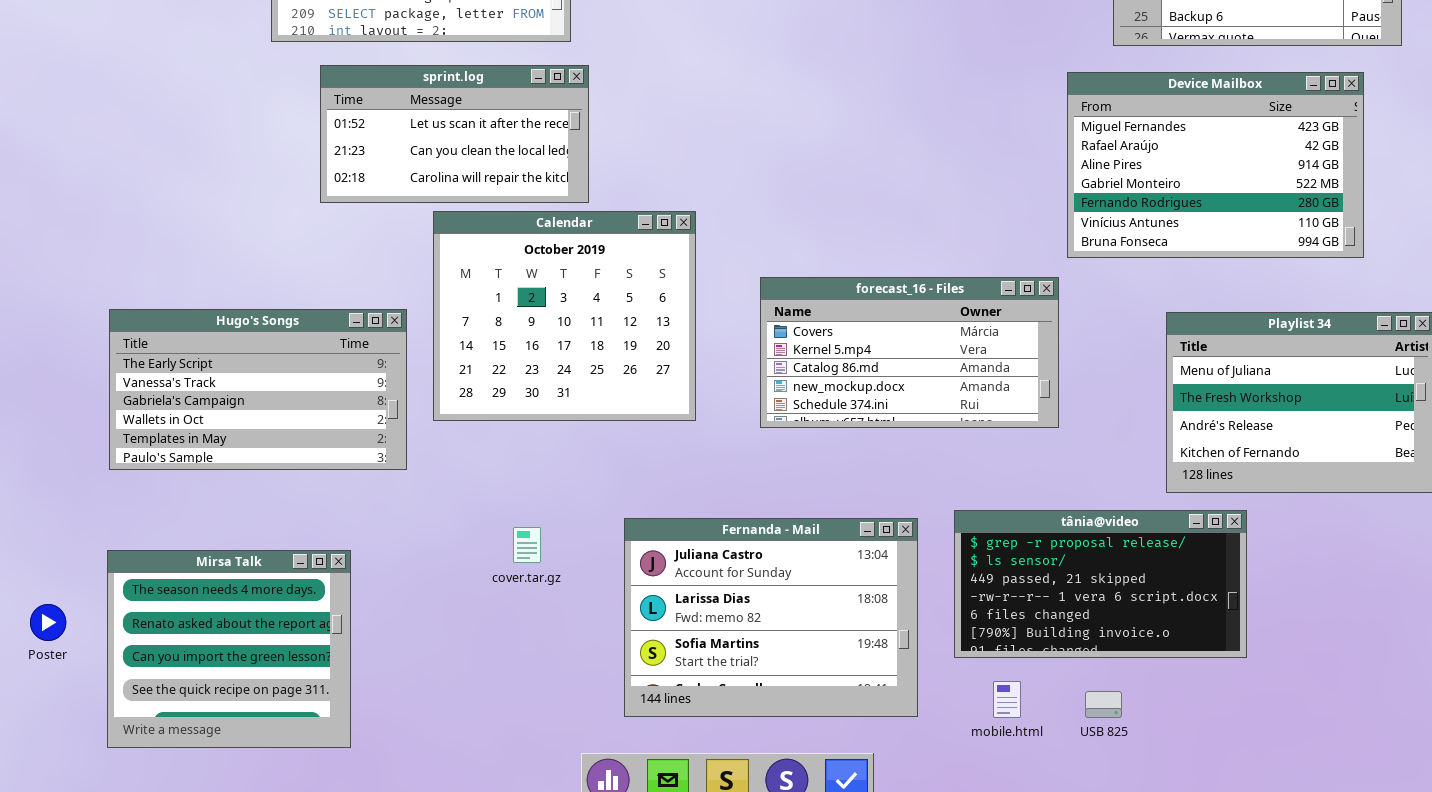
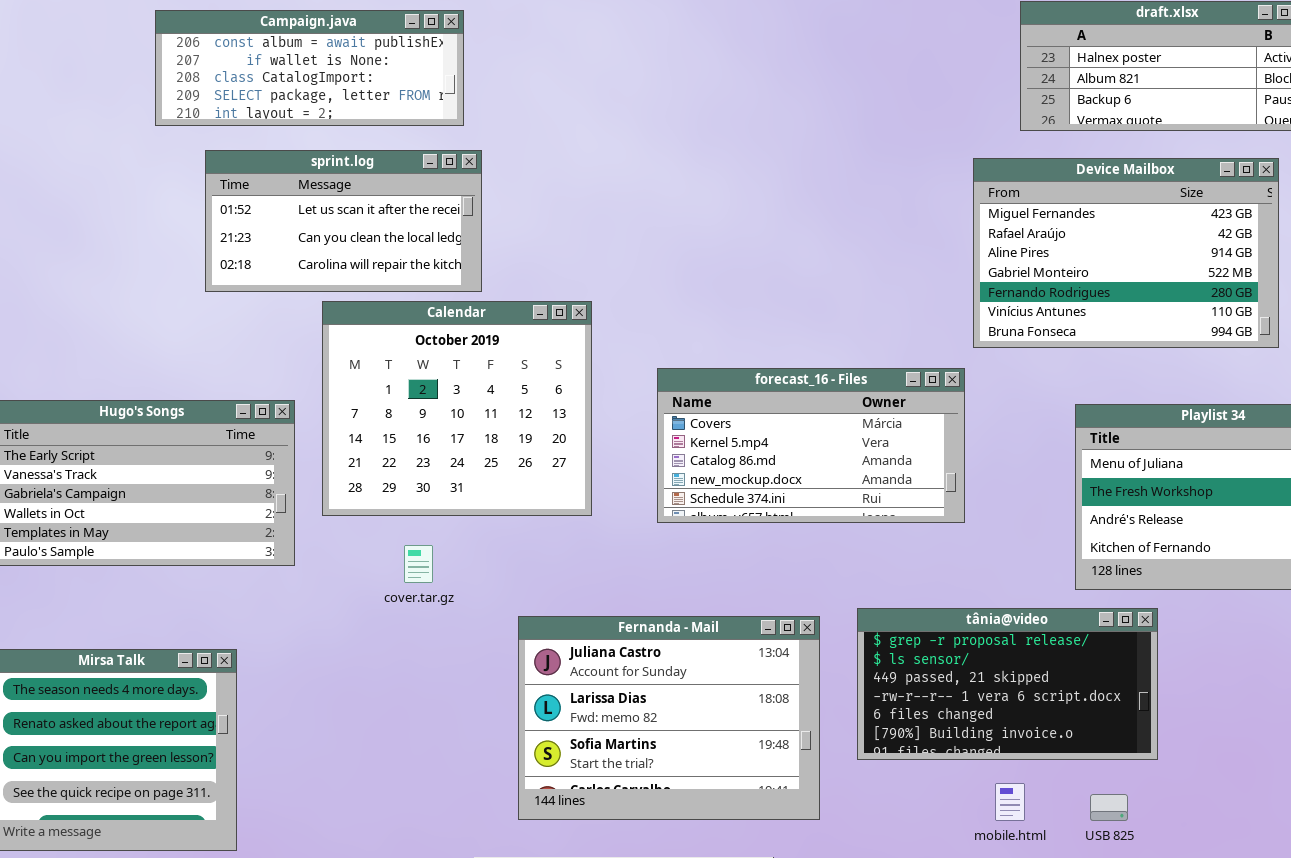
cover.tar.gz: [513,527,541,563] -> [404,545,433,583], moved
mobile.html: [993,681,1021,718] -> [995,783,1025,821], moved
USB 825: [1085,691,1122,718] -> [1090,794,1128,821], moved

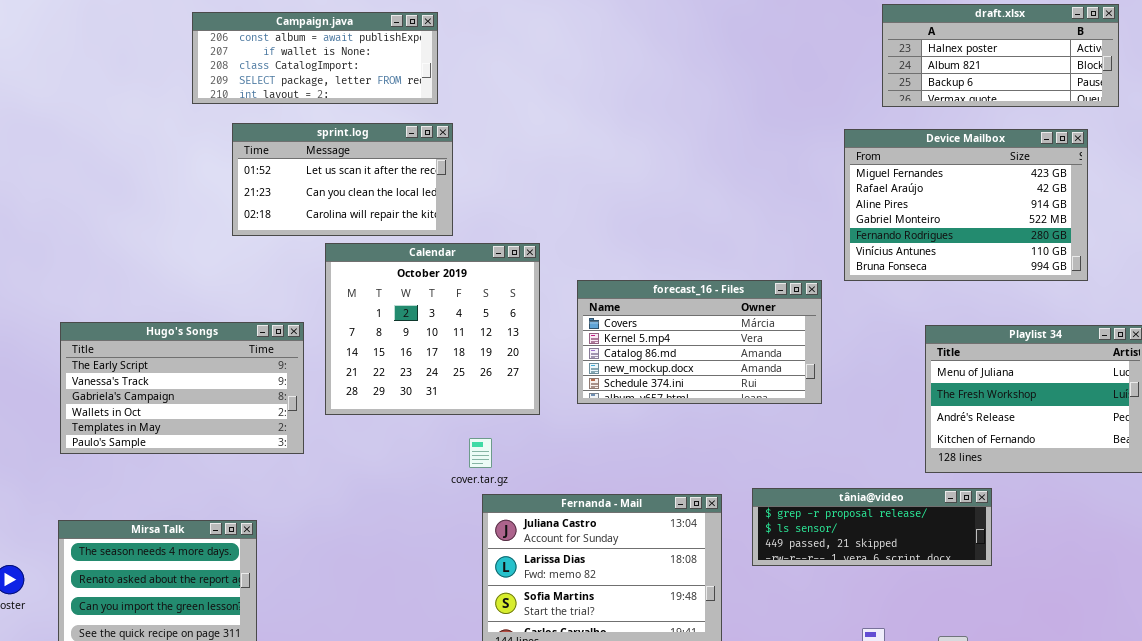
forecast_16 - Files: [657,368,965,523] -> [577,280,822,404], moved
cover.tar.gz: [404,545,433,583] -> [469,438,492,468], moved
tânia@video: [857,608,1158,760] -> [752,488,992,566], resized

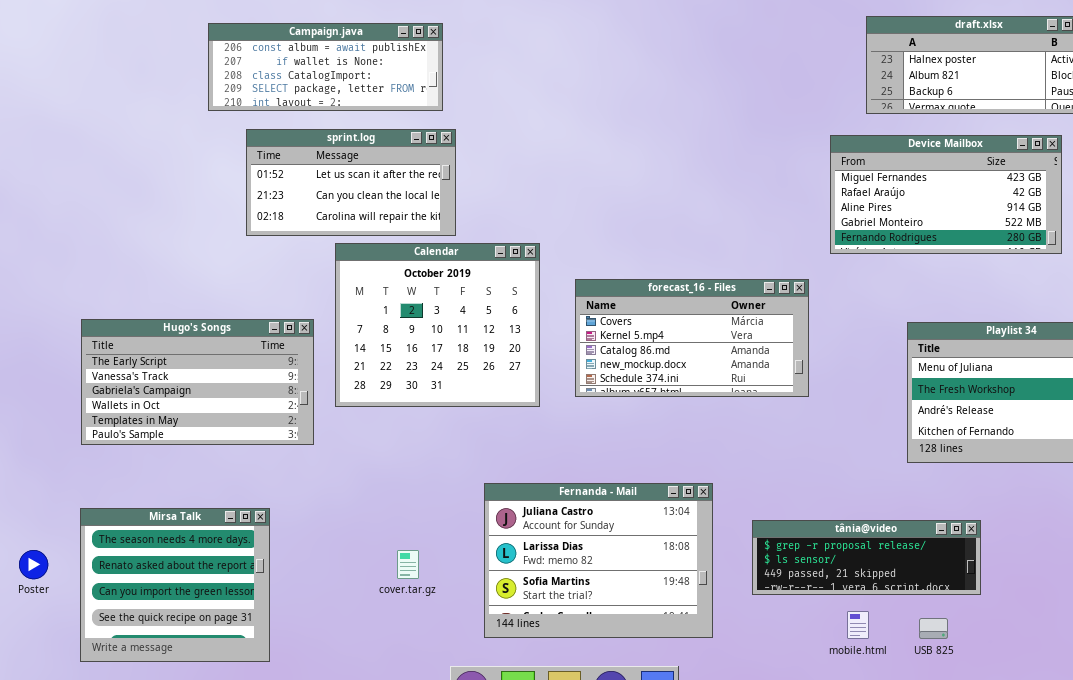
Device Mailbox: [844,129,1088,281] -> [830,135,1062,254], resized
cover.tar.gz: [469,438,492,468] -> [397,550,419,579], moved
tânia@video: [752,488,992,566] -> [752,520,981,595], moved

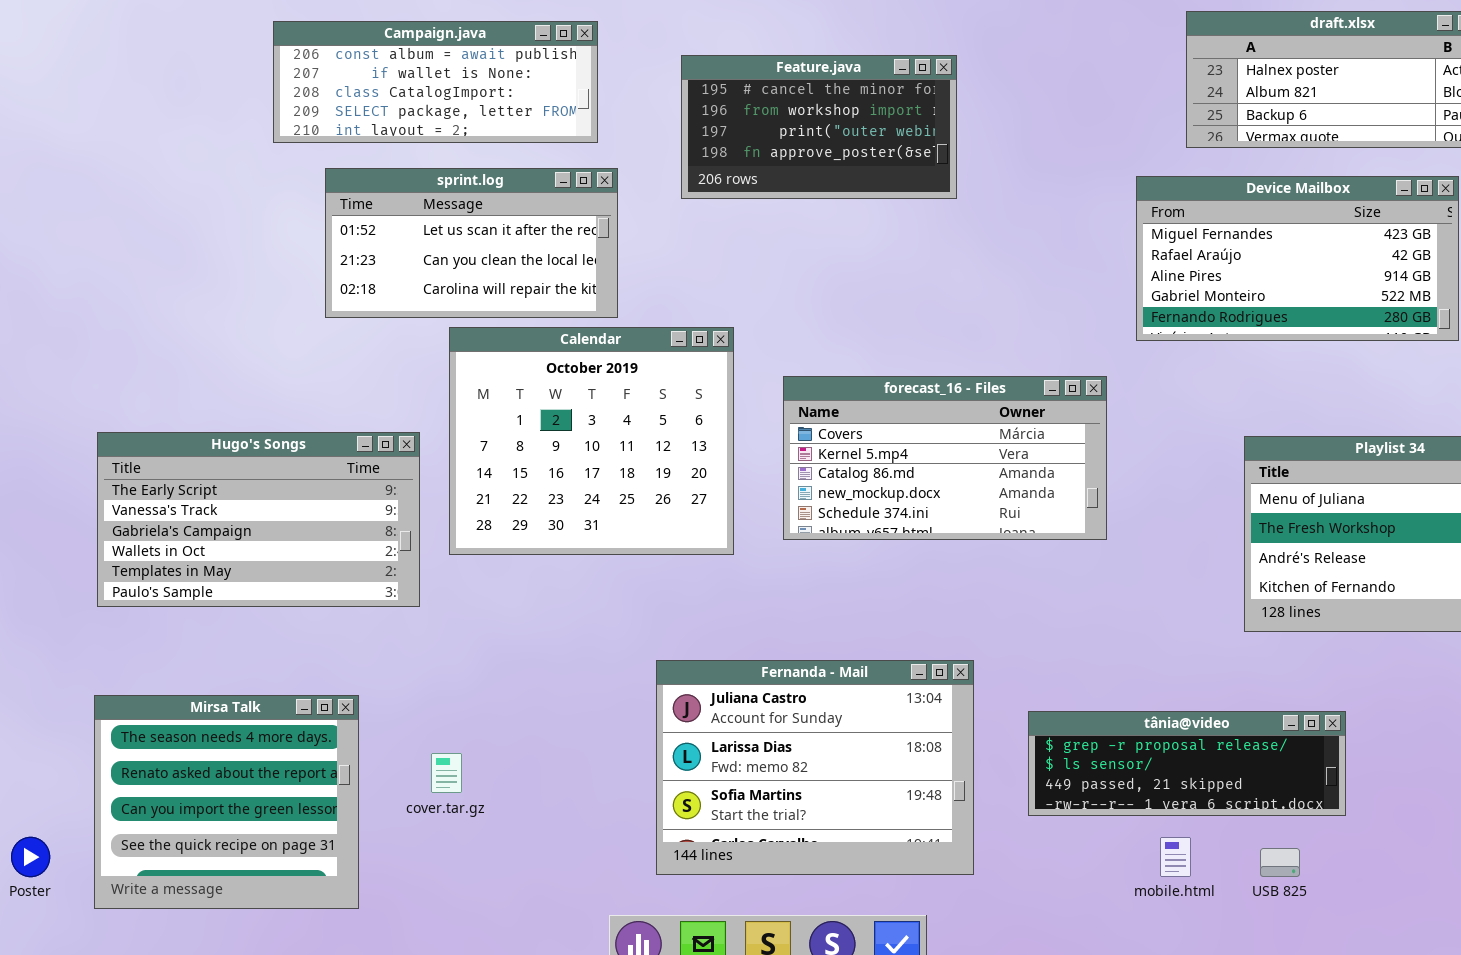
Feature.java: none -> [681,55,957,199], opened
Poster: [19,550,48,579] -> [11,837,50,877], moved
cover.tar.gz: [397,550,419,579] -> [431,753,462,793], moved

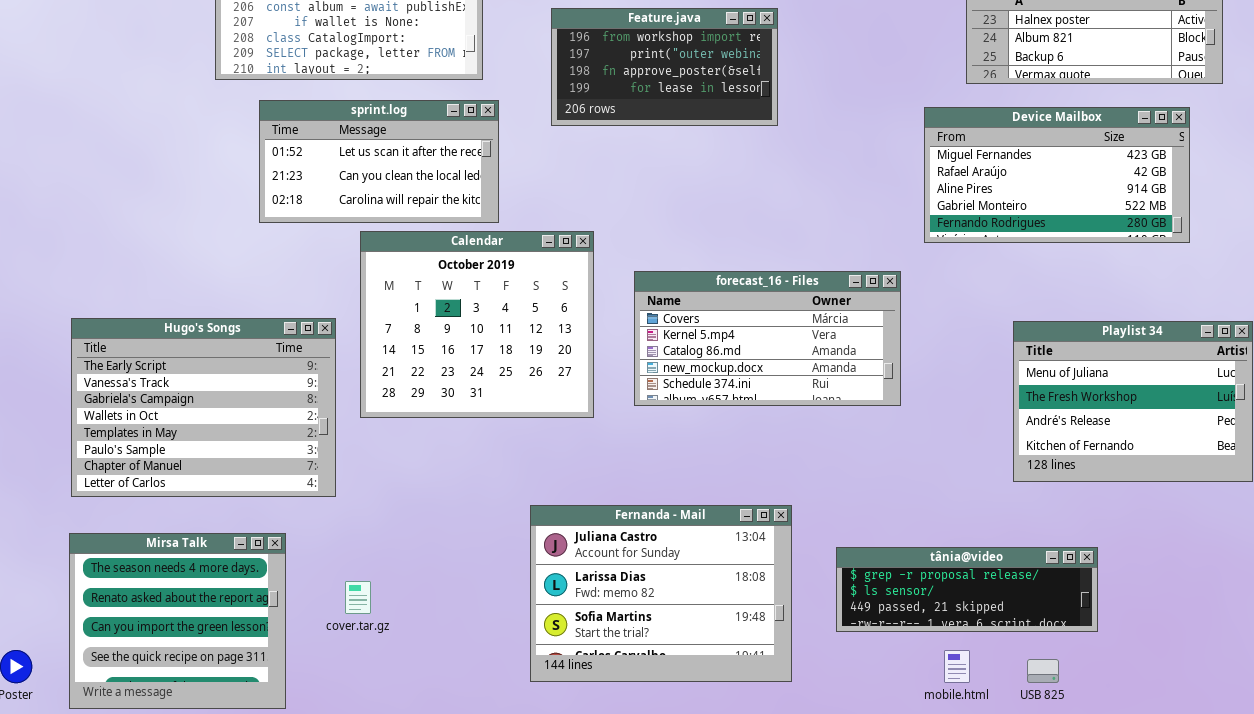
Feature.java: [681,55,957,199] -> [551,8,778,126], scrolled down 1 row
Hugo's Songs: [97,432,420,607] -> [71,318,336,497], resized

